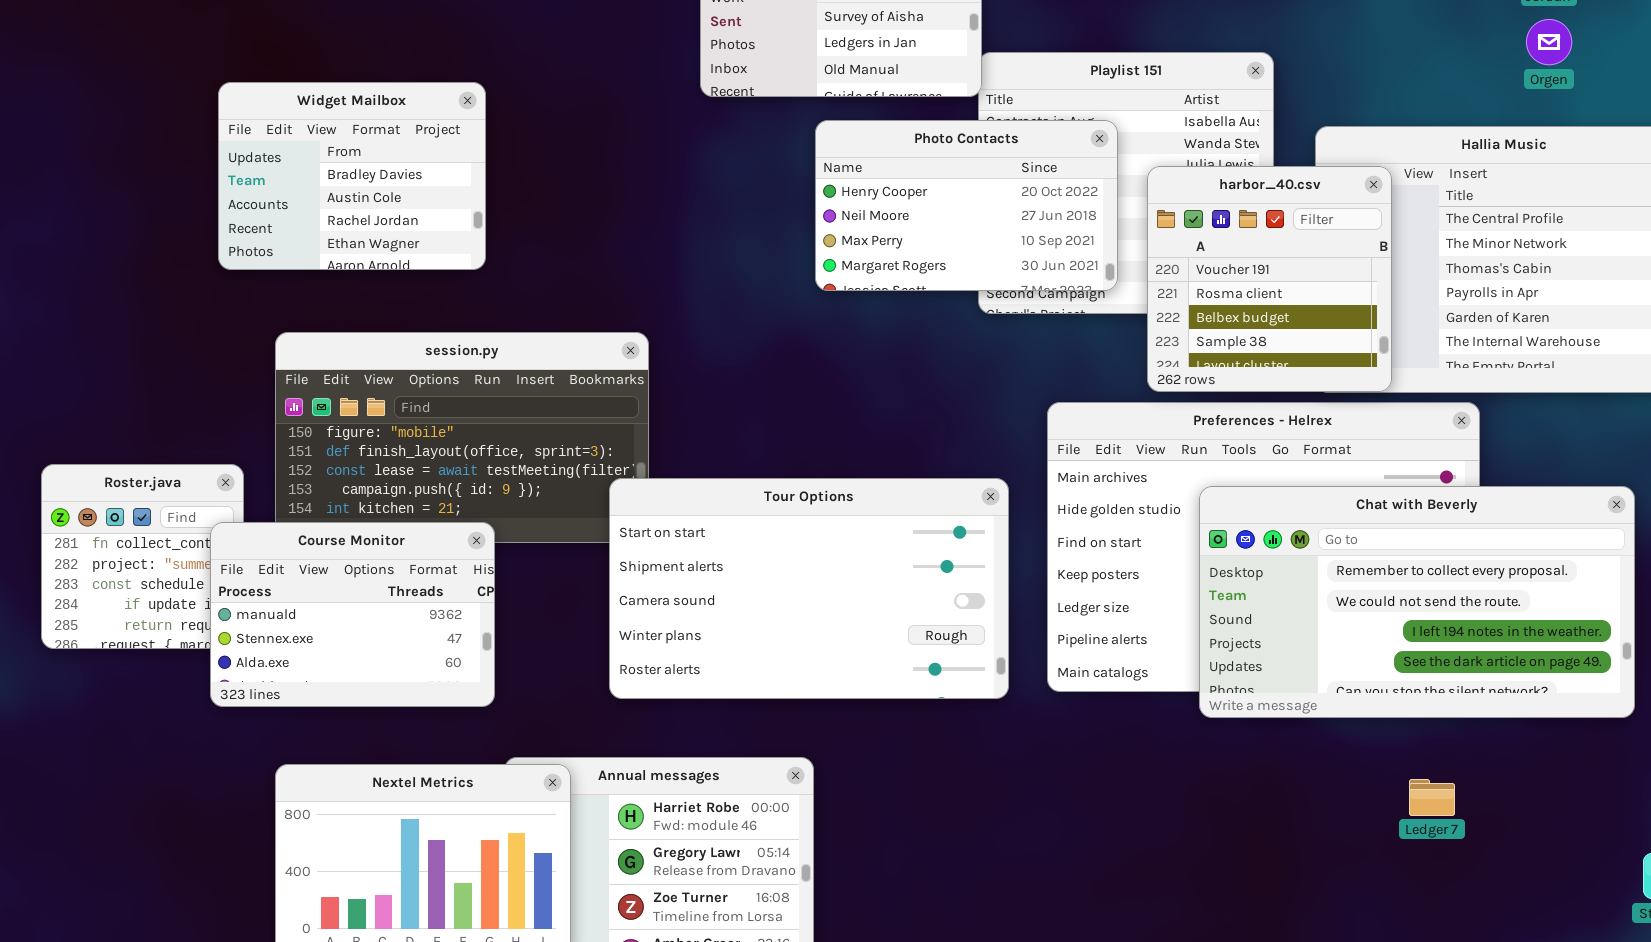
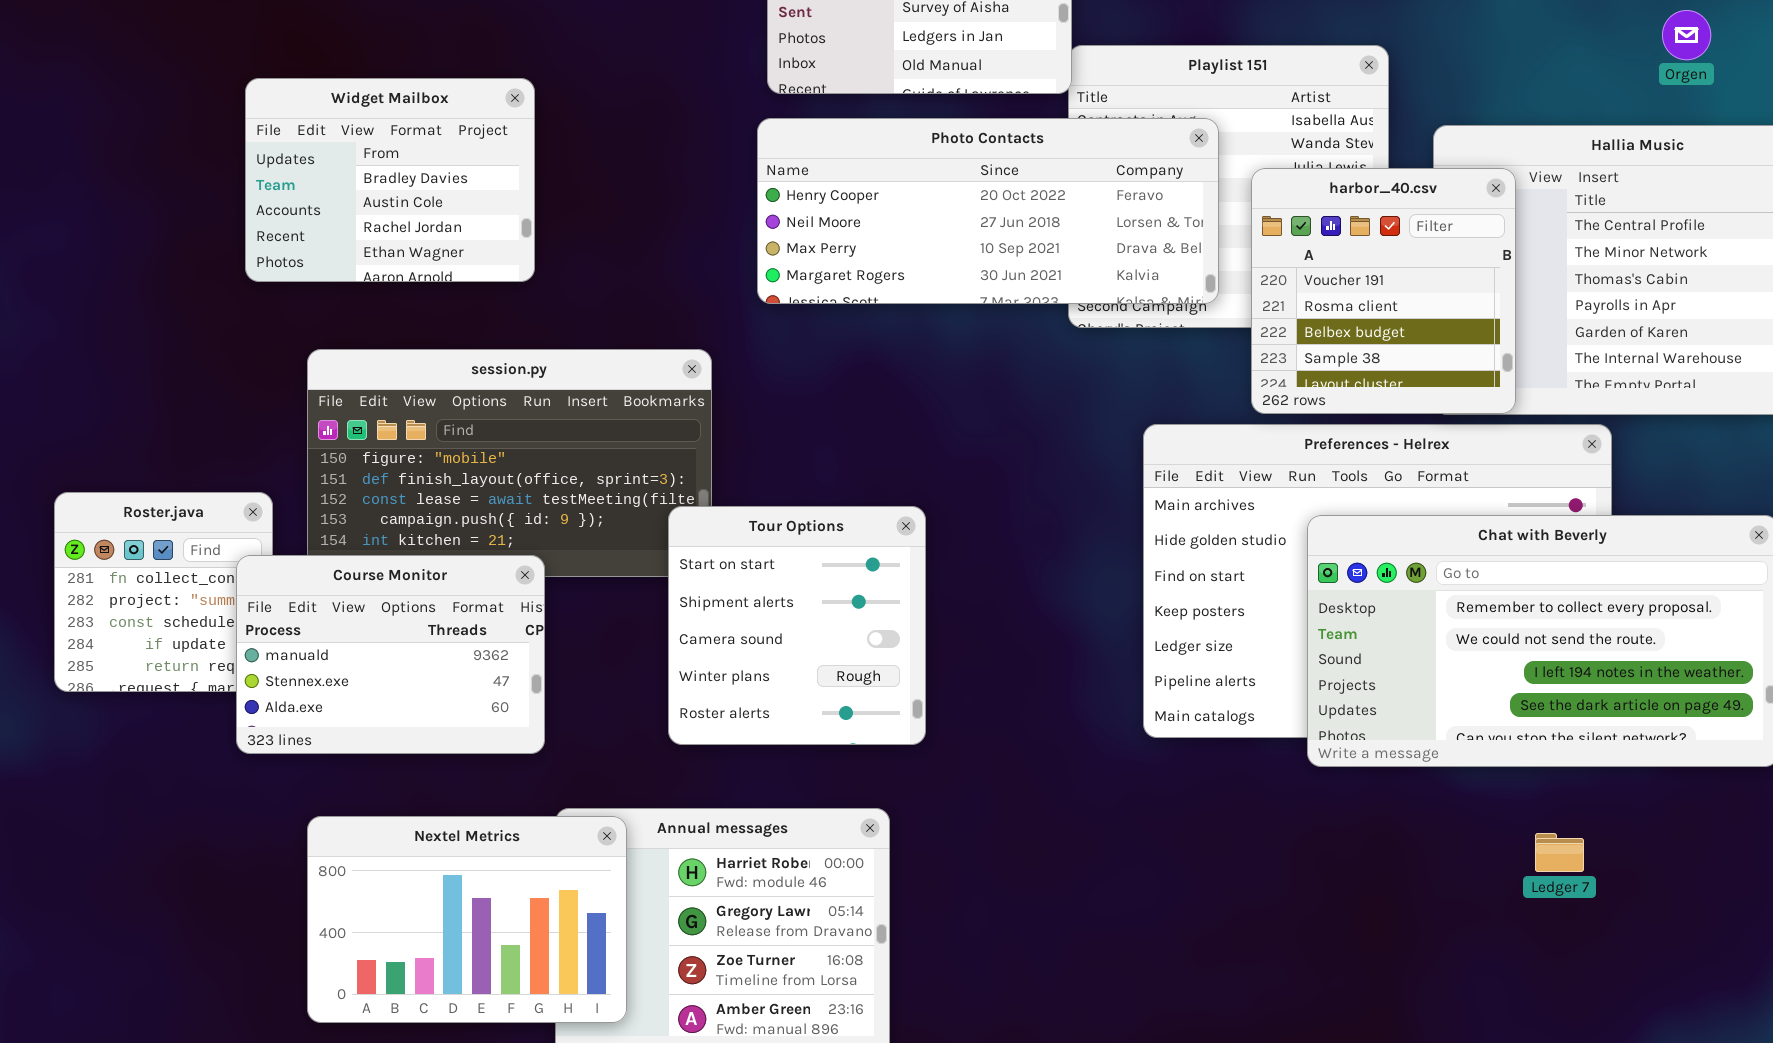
Photo Contacts: [815,120,1118,291] -> [757,118,1219,304], resized
Tour Options: [609,478,1009,699] -> [668,506,926,745], resized

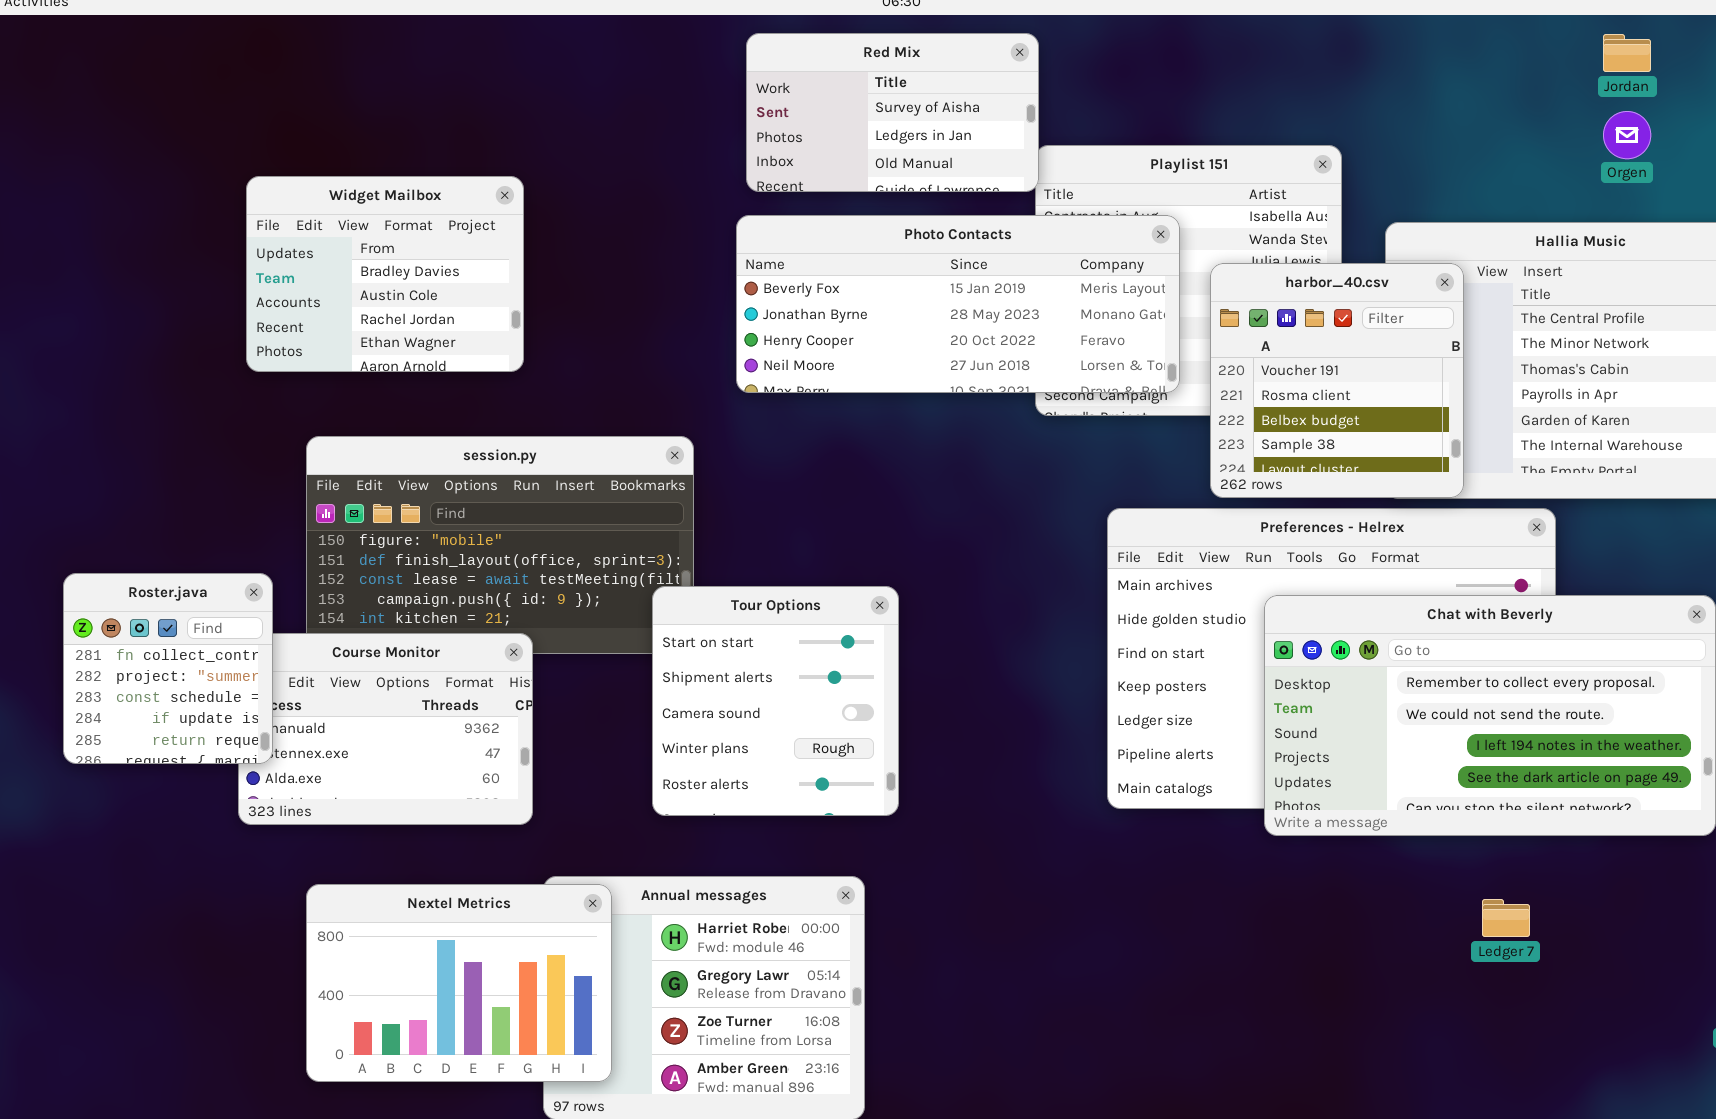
Photo Contacts: [757,118,1219,304] -> [736,215,1180,393], scrolled up 2 rows
Roster.java: [54,492,273,692] -> [63,573,273,764], raised

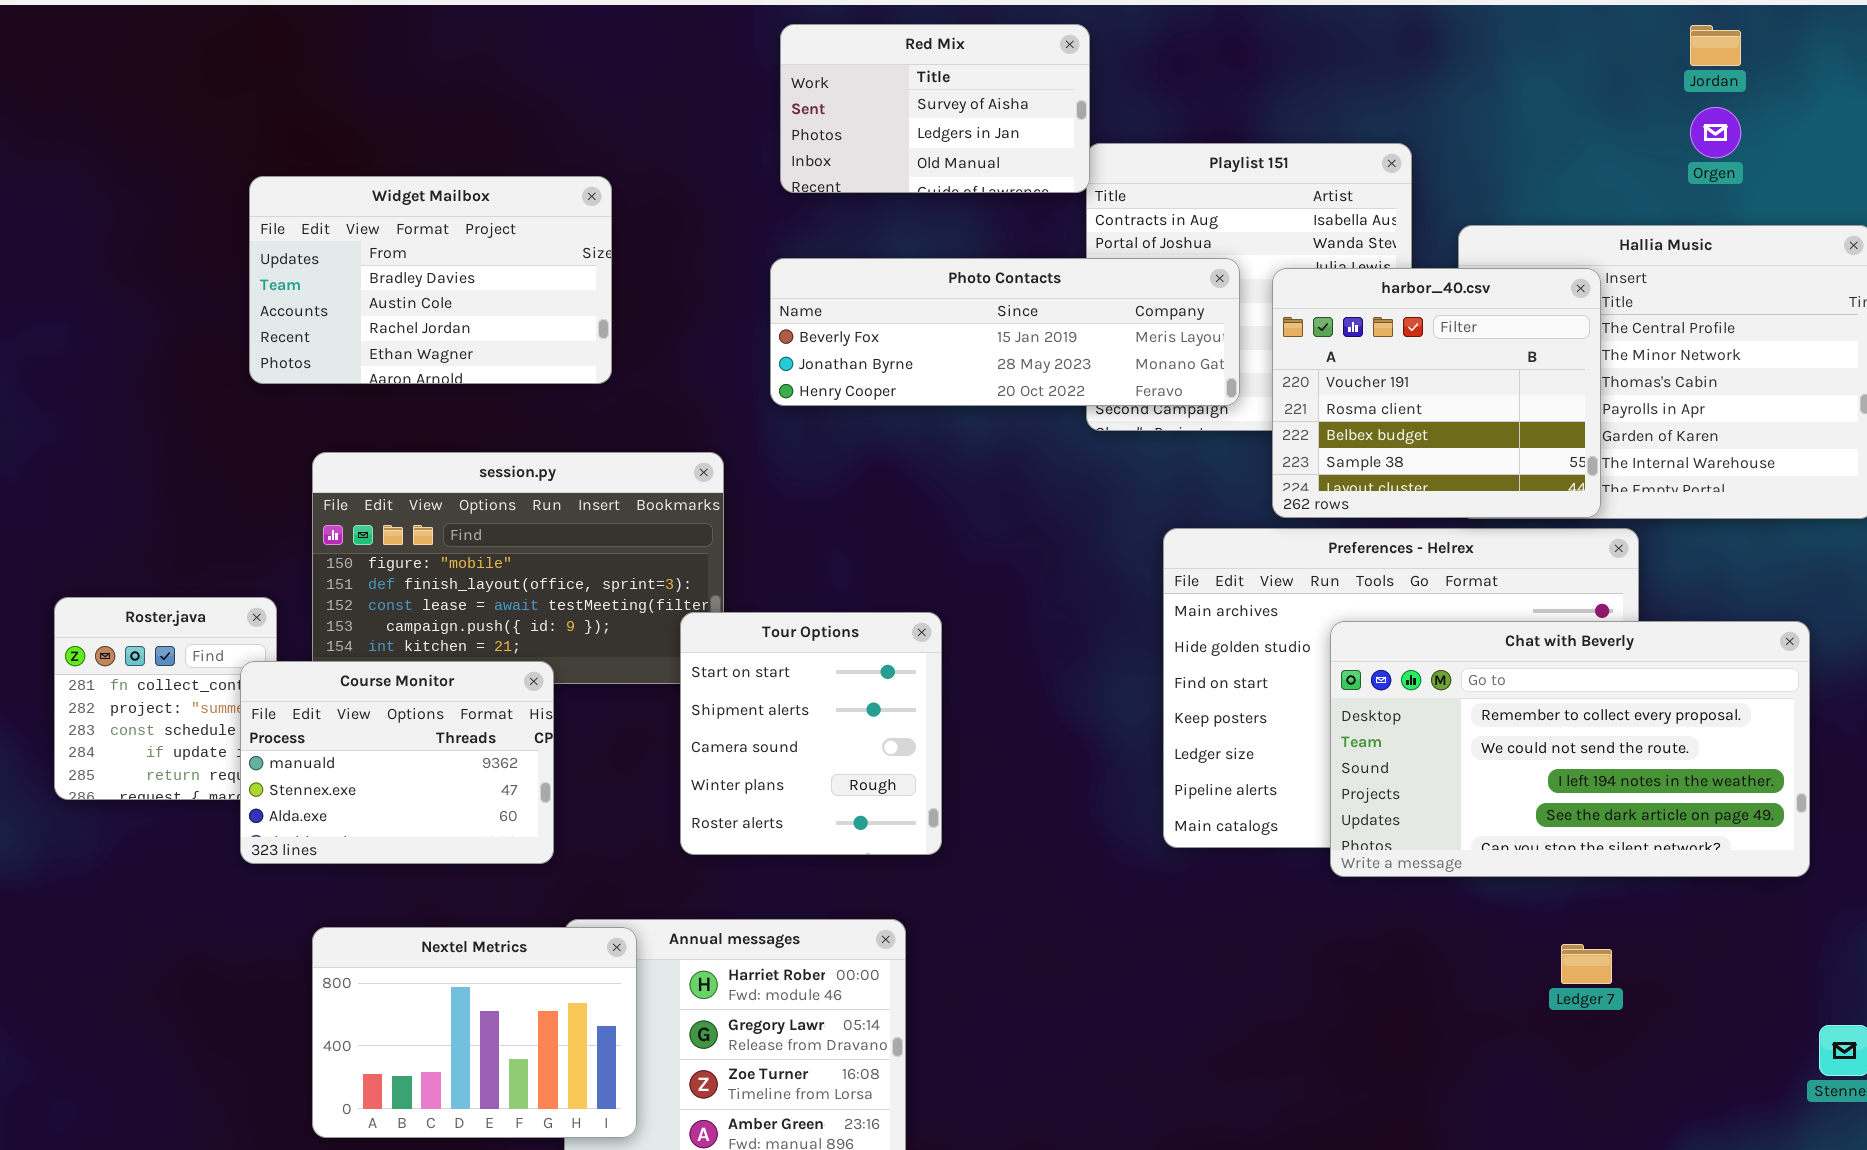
Widget Mailbox: [246,176,524,372] -> [249,176,612,384], resized
Photo Contacts: [736,215,1180,393] -> [770,258,1240,406], resized
harbor_40.csv: [1210,263,1464,498] -> [1272,268,1601,518], resized
Course Monitor: [238,633,533,825] -> [240,661,554,864], raised

